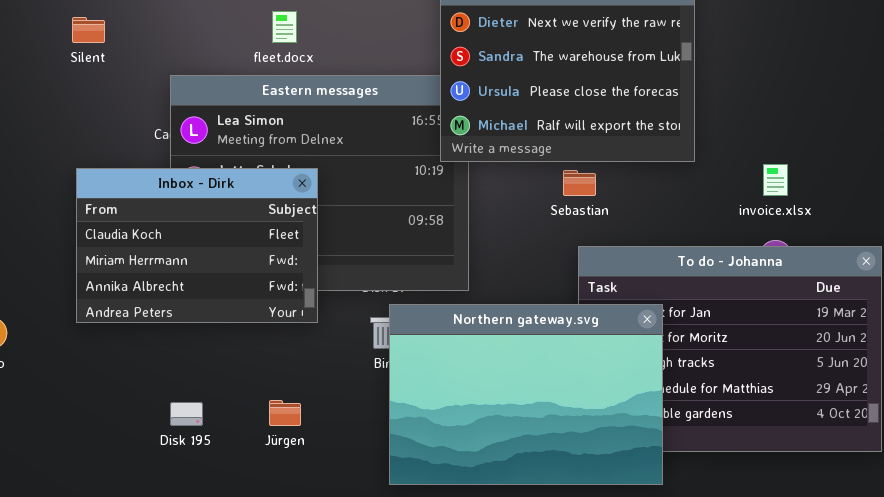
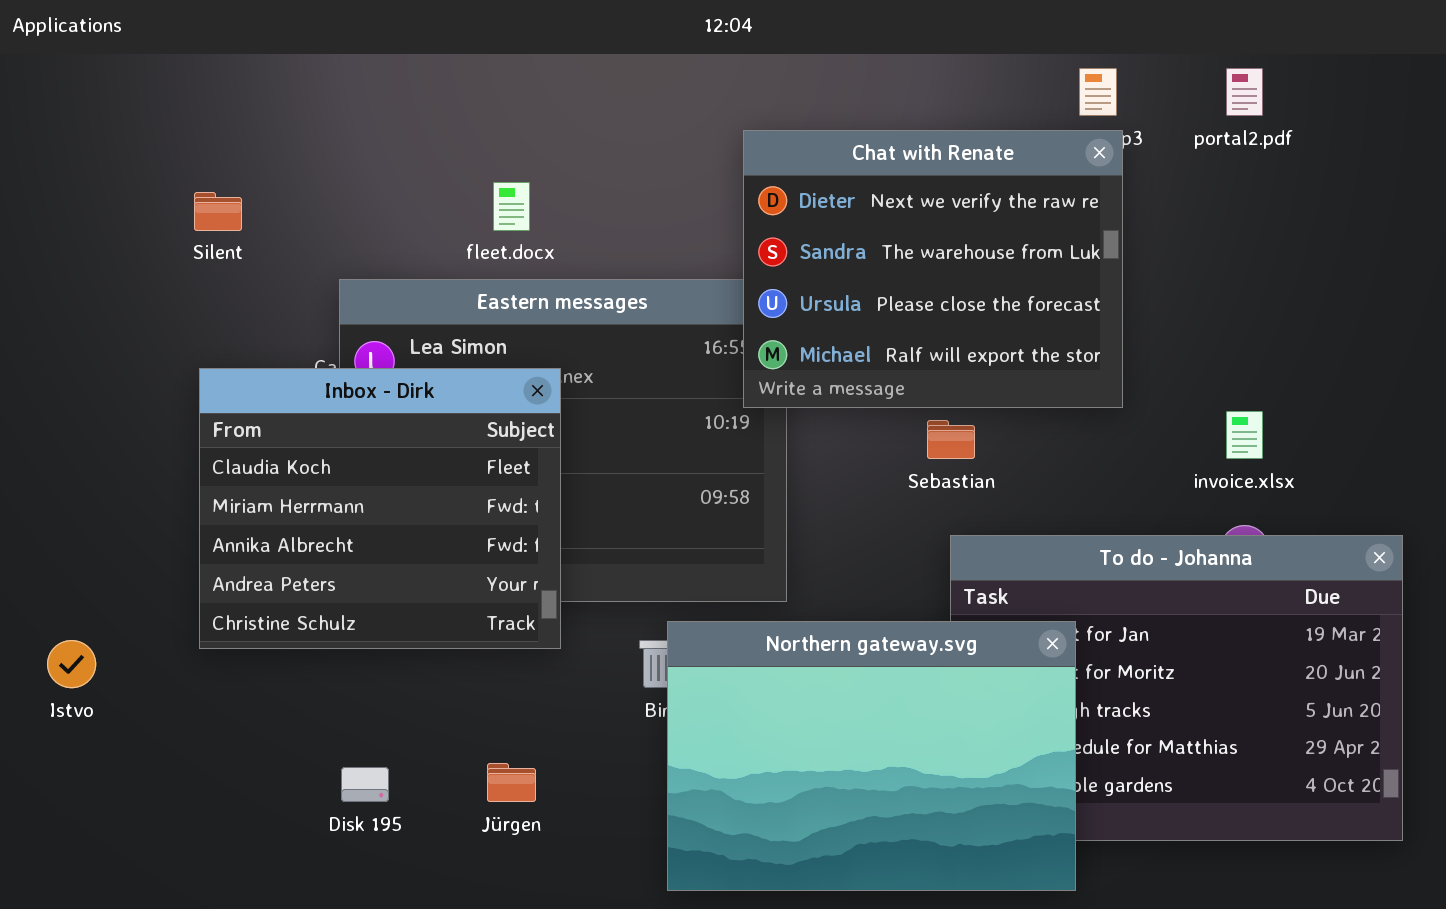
Inbox - Dirk: [76,168,318,323] -> [199,368,561,649], resized

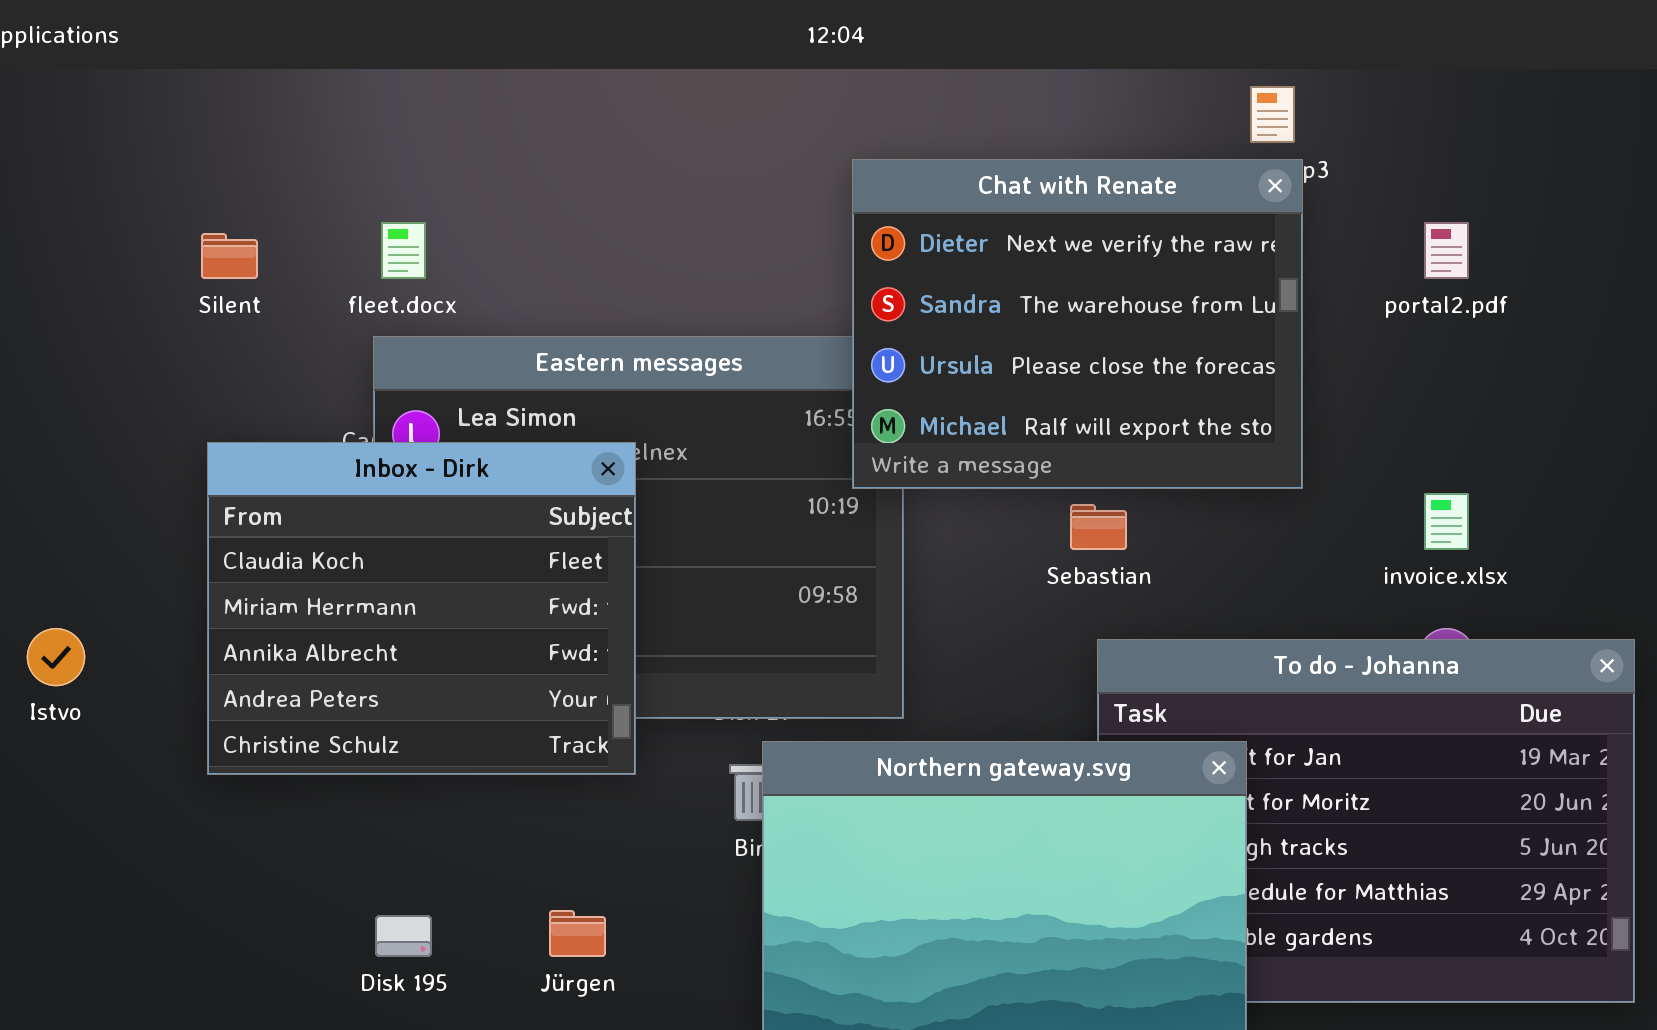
portal2.pdf: [1226,68,1263,116] -> [1424,222,1469,279], moved
fleet.docx: [493,182,530,231] -> [381,222,426,279], moved
Istvo: [47,640,96,688] -> [27,628,85,686], moved

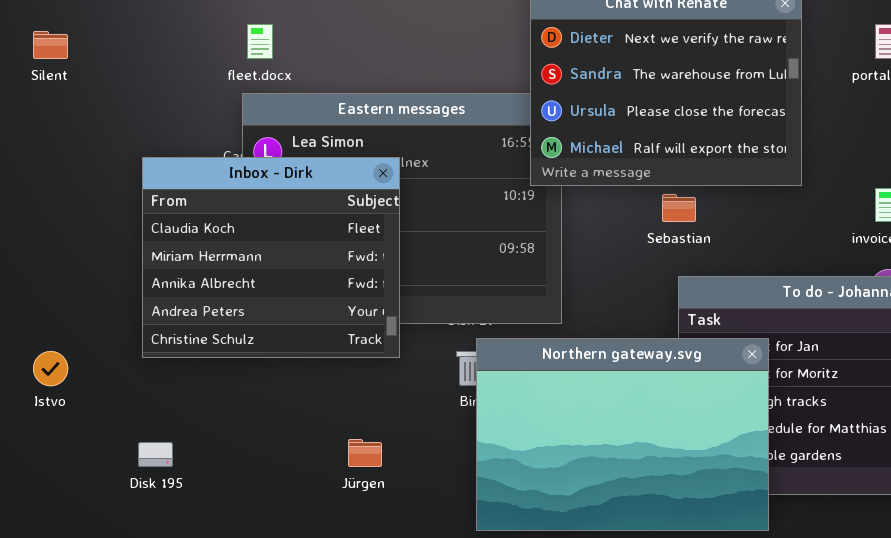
Silent: [201,233,258,279] -> [33,31,68,59], moved
Istvo: [27,628,85,686] -> [33,351,68,386], moved
Disk 195: [375,915,432,957] -> [138,442,173,467], moved

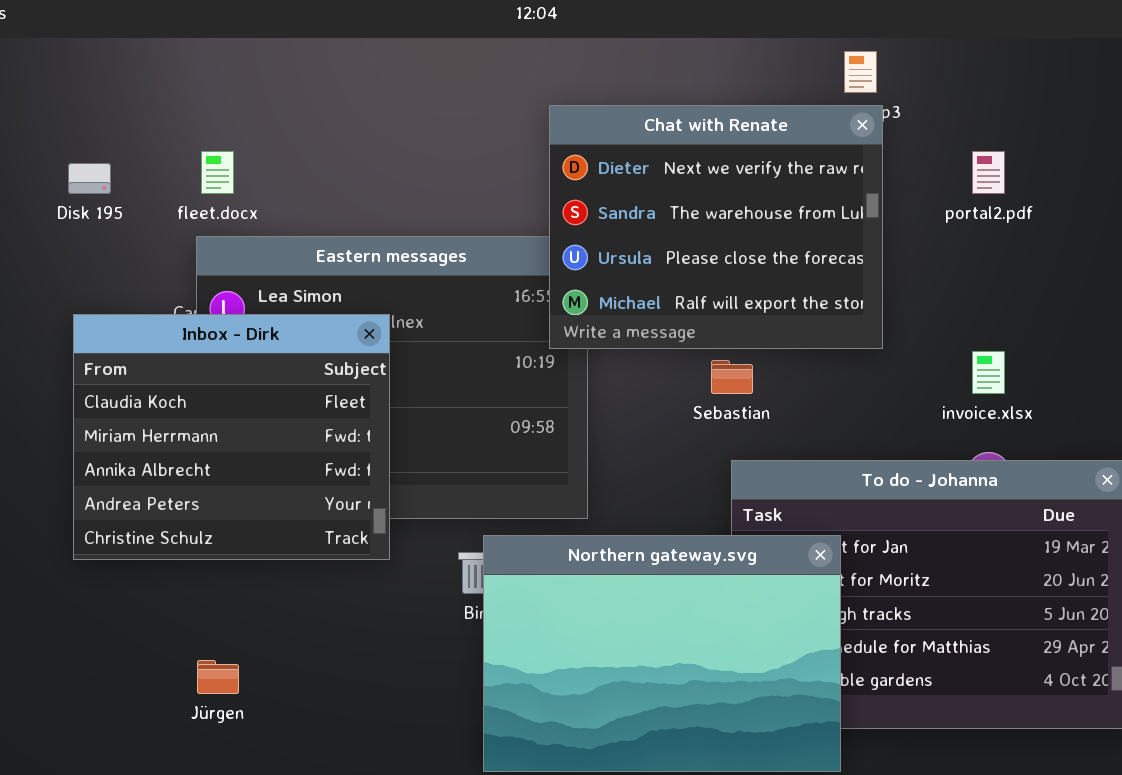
Jürgen: [348,439,382,467] -> [197,660,239,694], moved
Disk 195: [138,442,173,467] -> [68,163,111,194], moved

